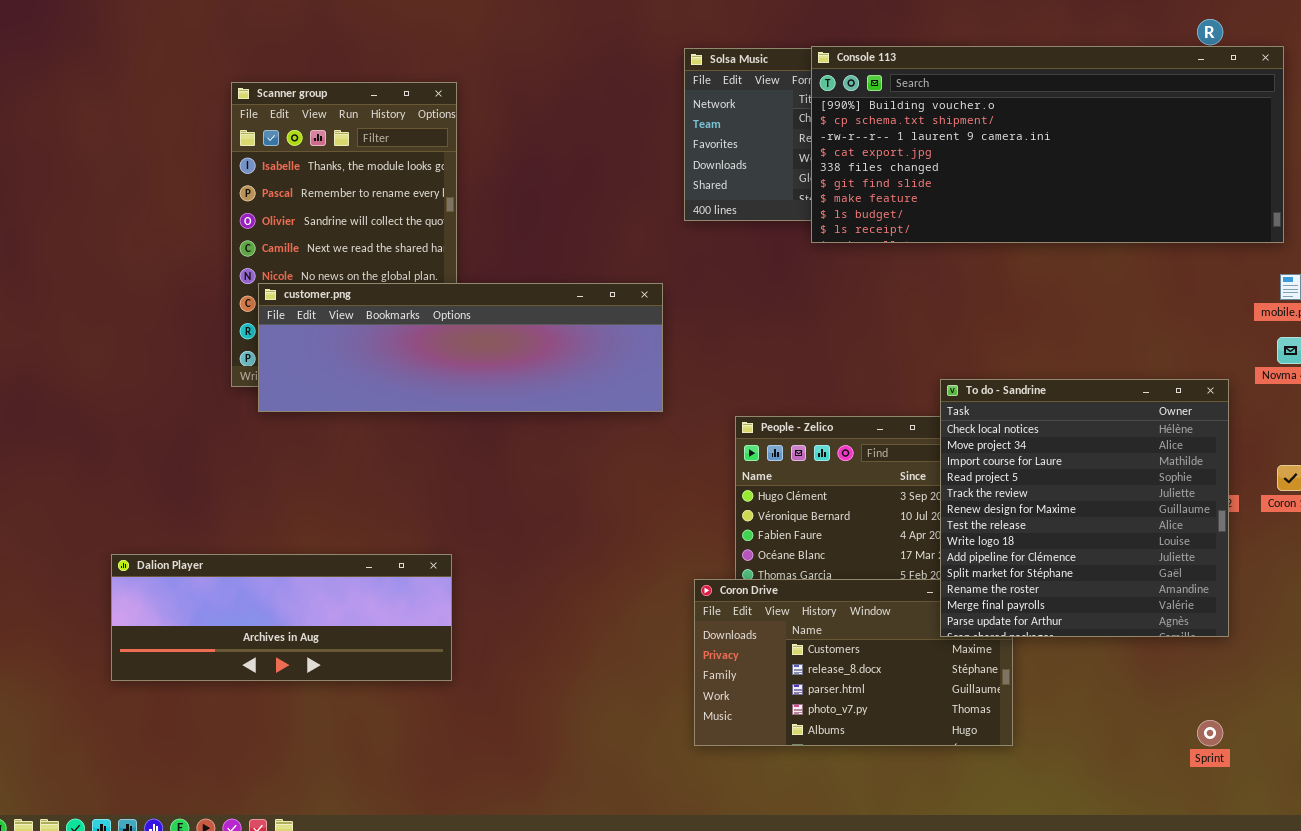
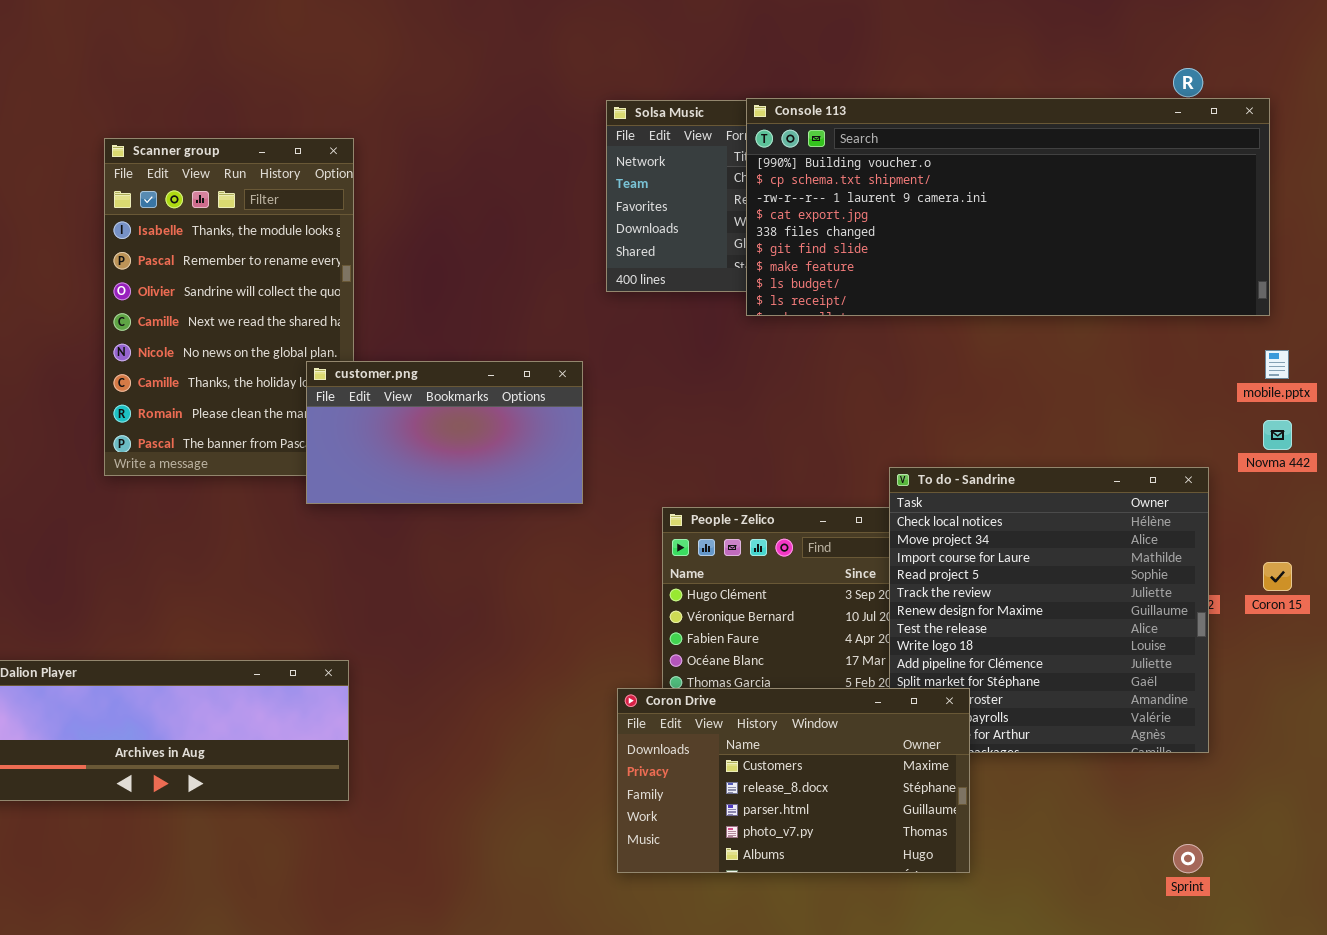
customer.png: [258,283,663,412] -> [306,361,583,504], resized
Coron Drive: [694,579,1013,746] -> [617,688,970,873], raised

